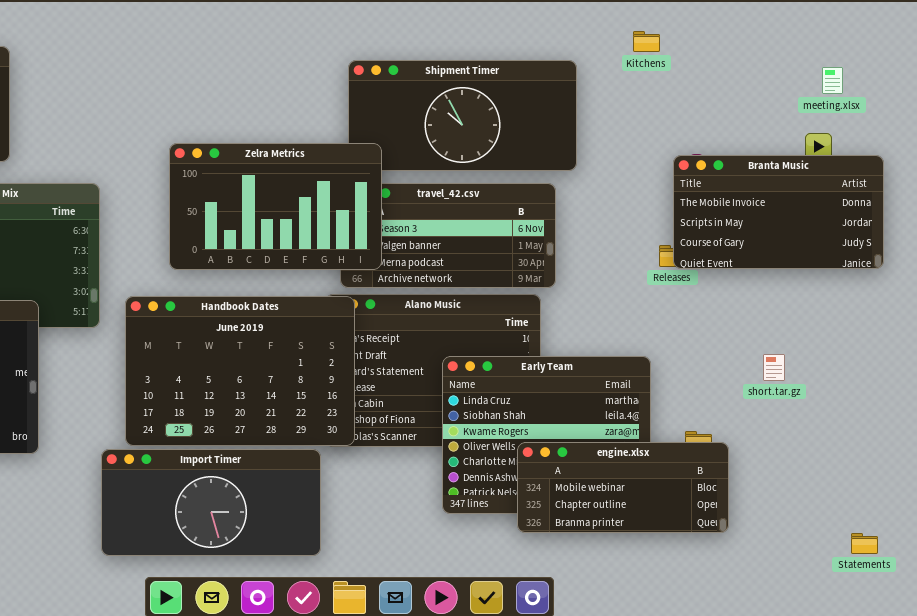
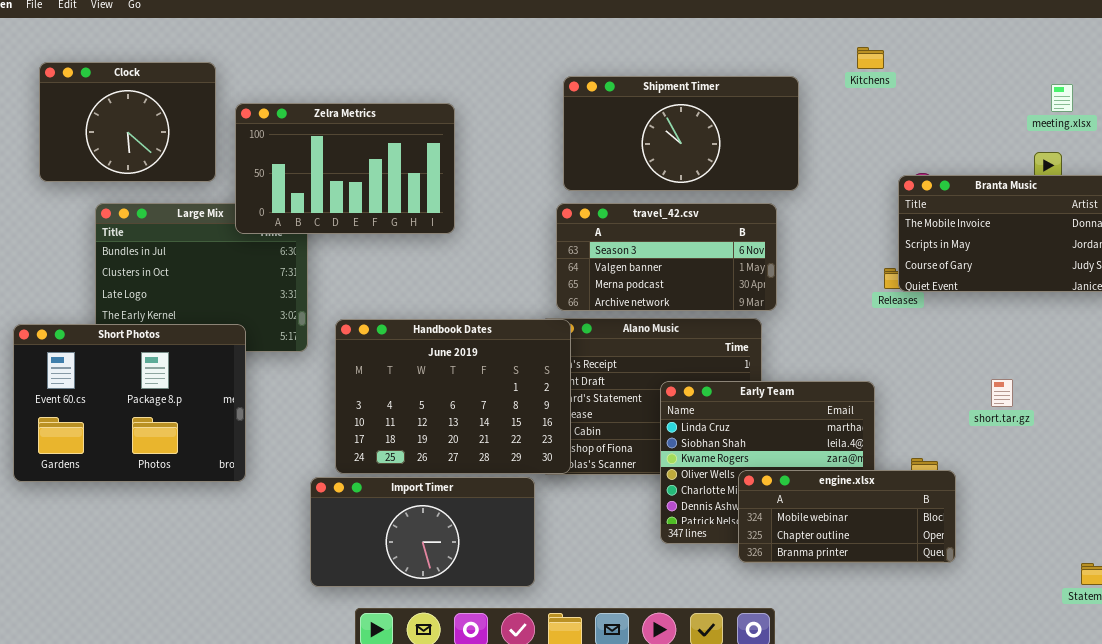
Zelra Metrics: [169,143,382,270] -> [235,103,455,234], moved

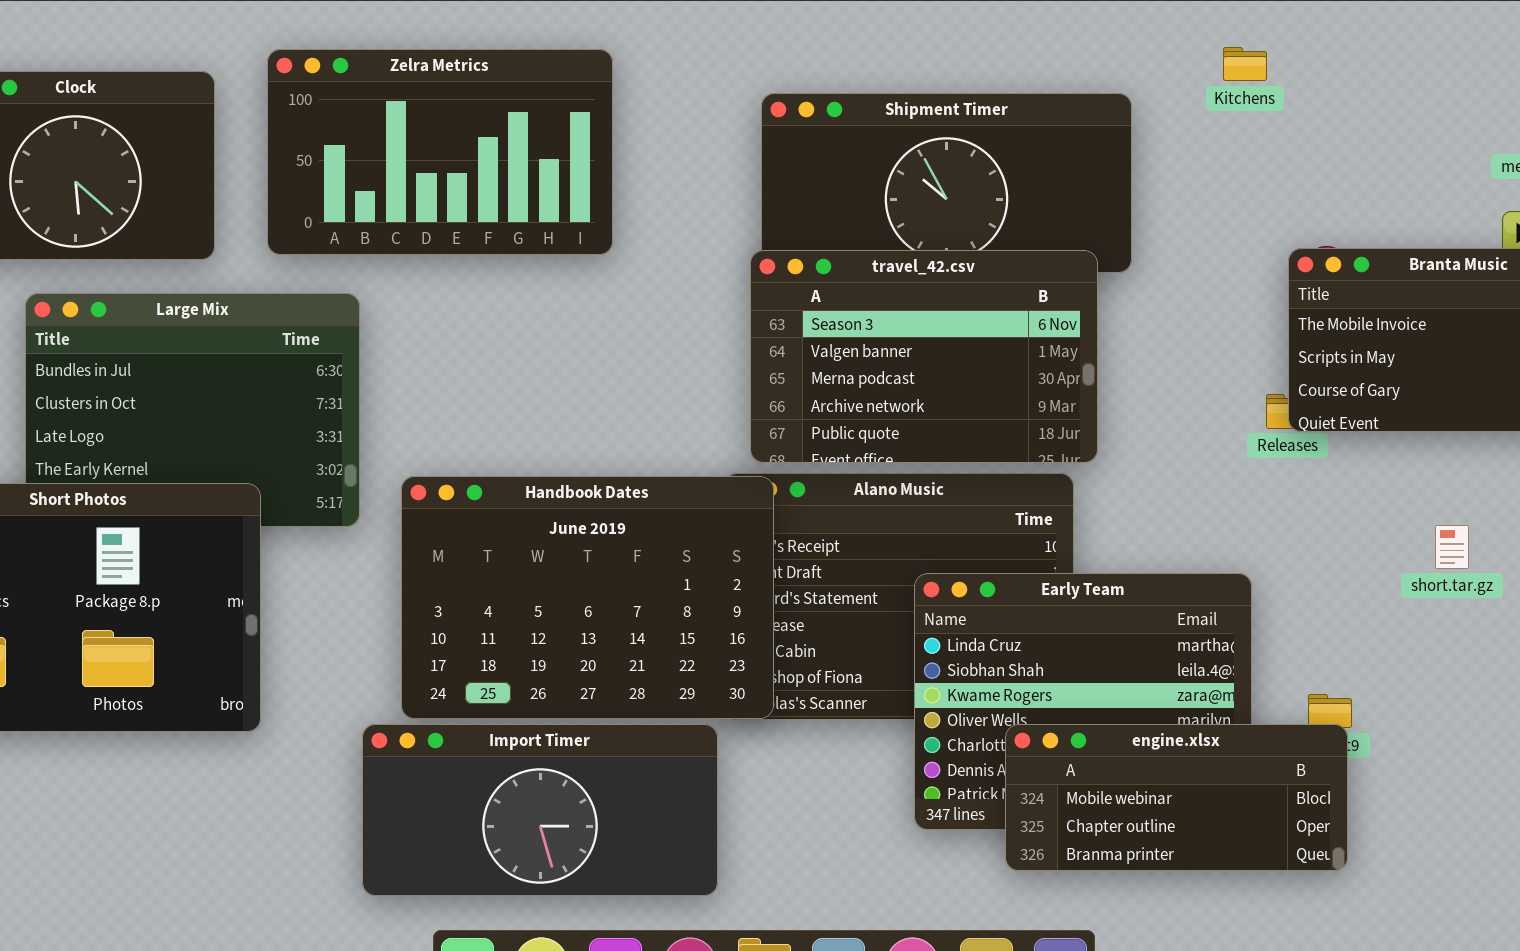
Zelra Metrics: [235,103,455,234] -> [267,49,613,255], moved
travel_42.csv: [556,203,777,311] -> [750,250,1098,463], resized
short.tar.gz: [991,379,1013,407] -> [1435,525,1469,569], moved
engine.xlsx: [738,470,956,563] -> [1005,724,1348,871], moved

